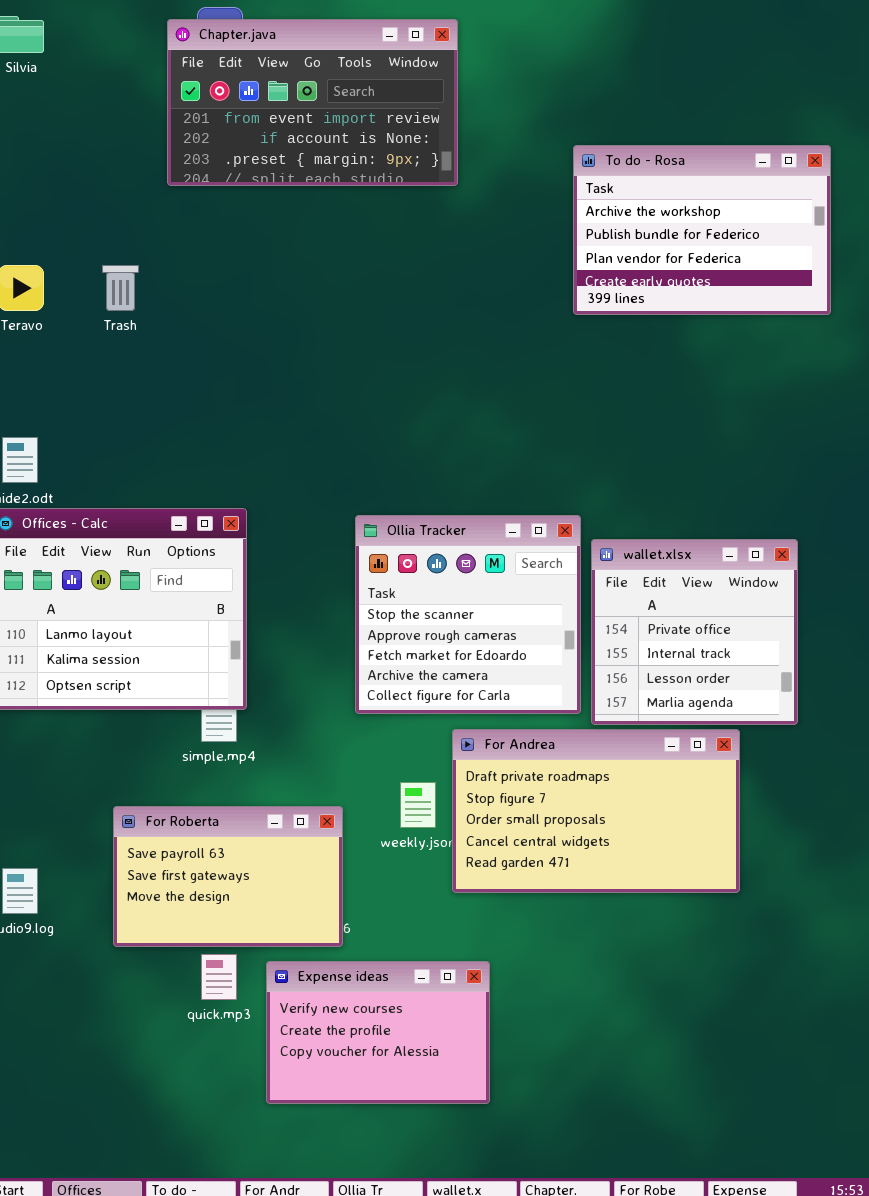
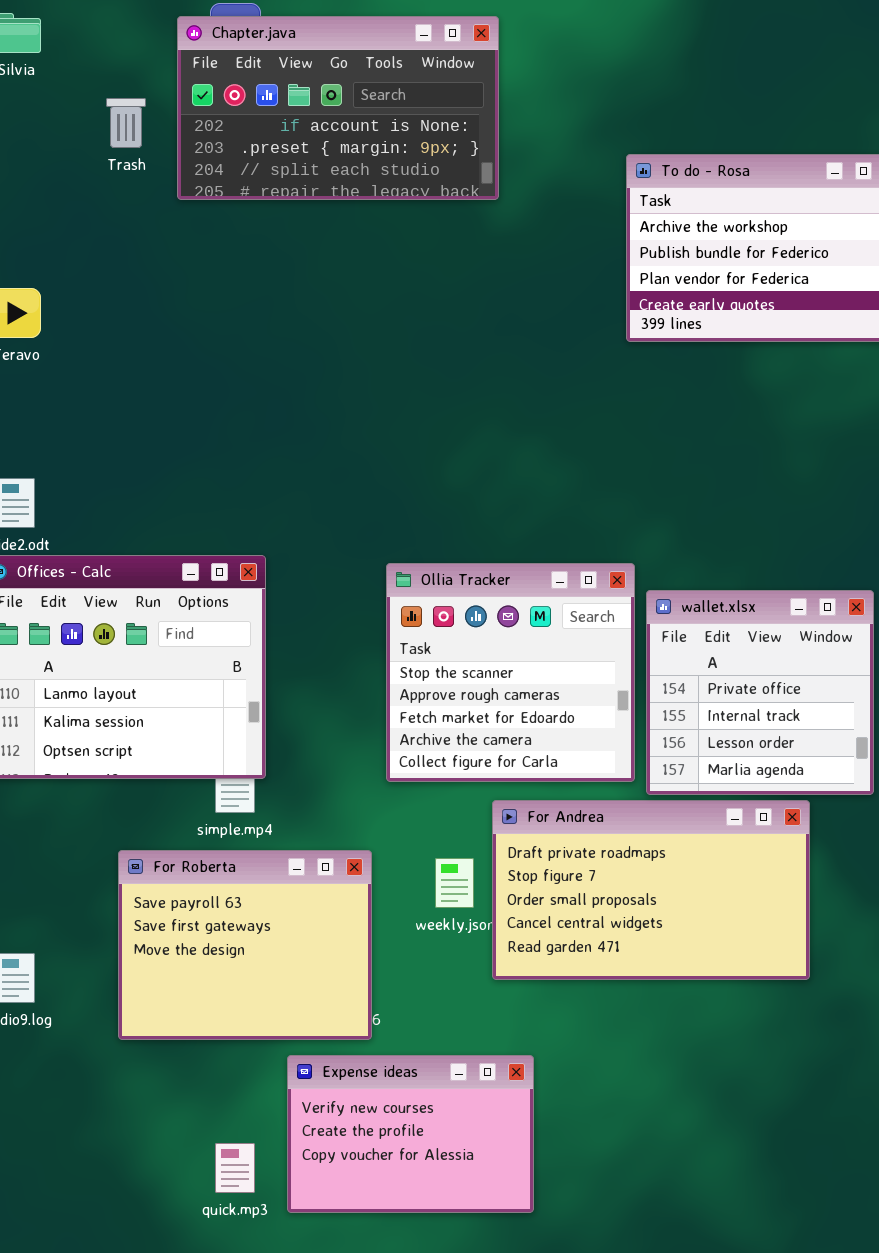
Chapter.java: [167,19,458,186] -> [177,16,499,200], scrolled down 1 row
Trash: [102,265,139,311] -> [106,98,146,148], moved
For Roberta: [113,806,343,947] -> [118,850,372,1040], resized
quick.mp3: [201,954,237,1000] -> [215,1143,255,1193], moved

